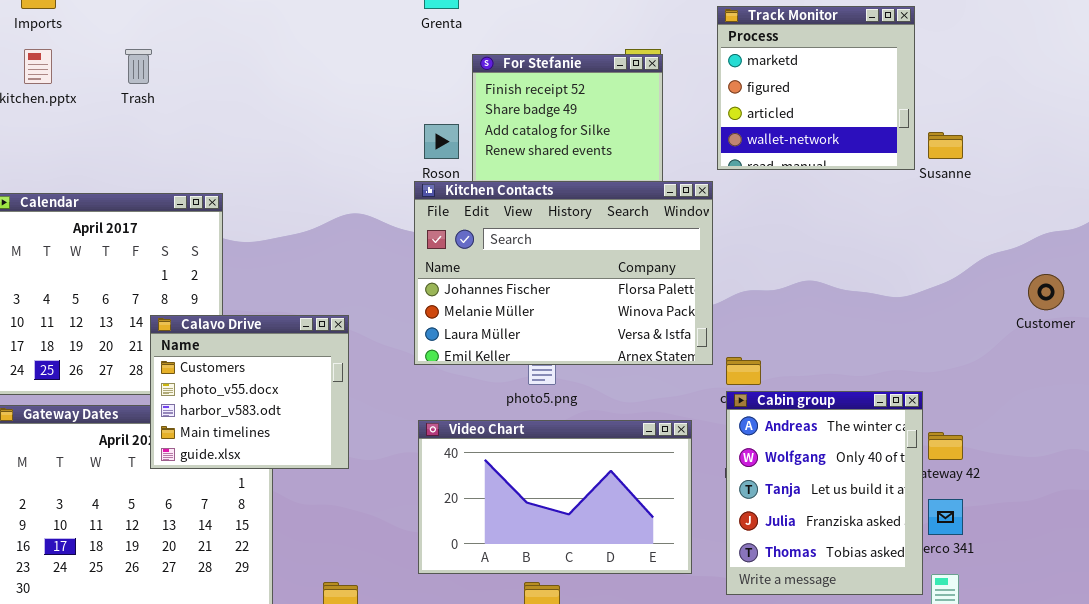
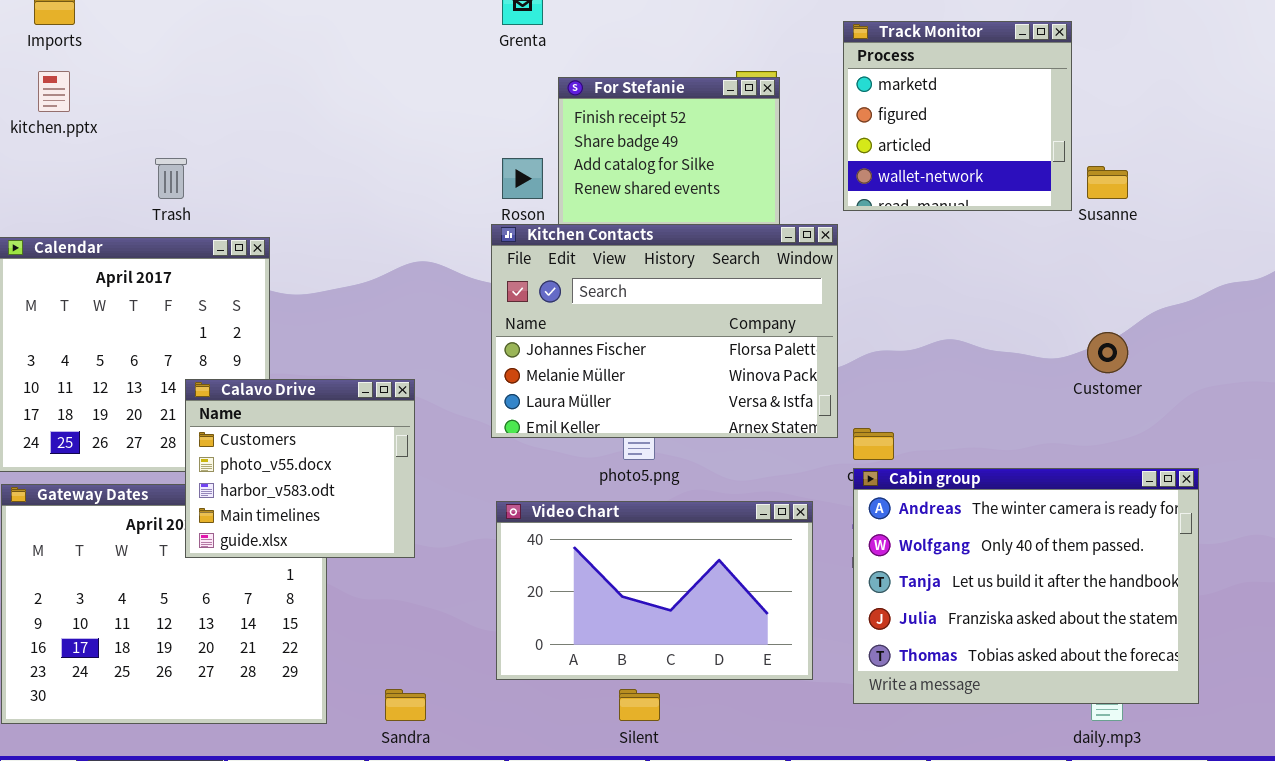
Trash: [125,49,152,84] -> [155,158,187,199], moved
Customer: [1028,274,1064,310] -> [1087,332,1128,373], moved
Cabin group: [726,391,923,595] -> [853,468,1199,704], resized

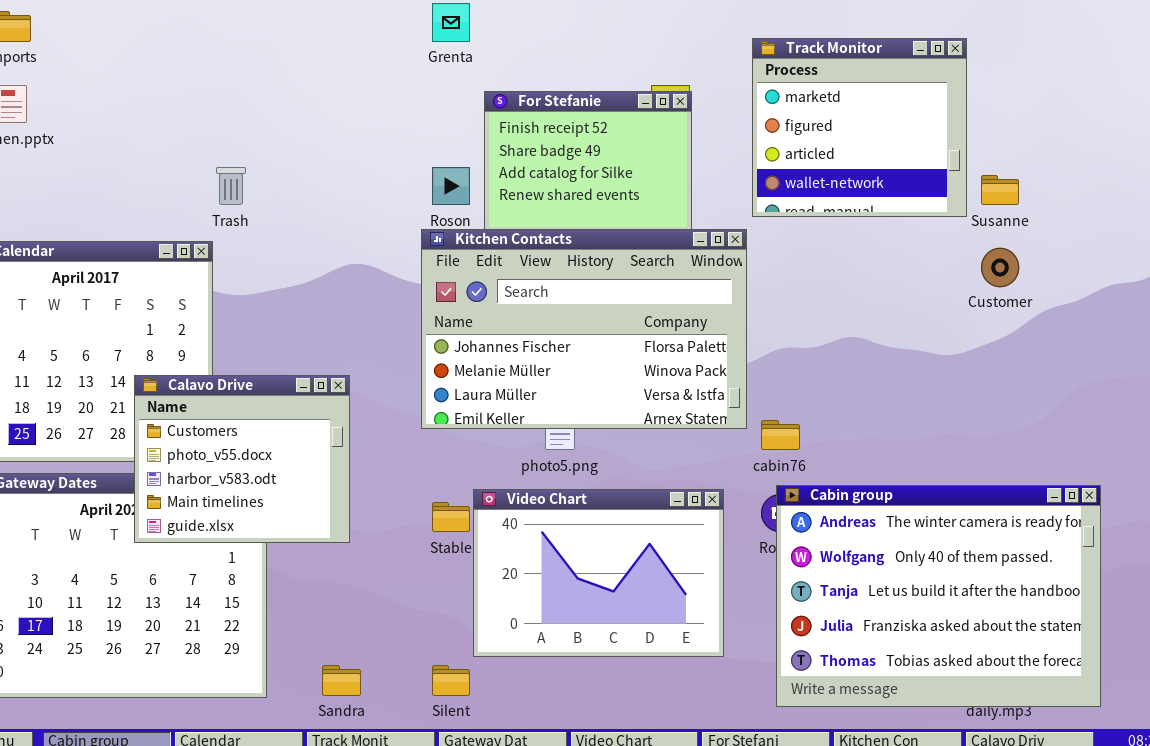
Trash: [155,158,187,199] -> [216,167,246,205], moved
Customer: [1087,332,1128,373] -> [981,248,1019,287], moved
Cabin group: [853,468,1199,704] -> [776,485,1101,707], moved
Video Chart: [496,501,813,680] -> [473,489,724,657], resized
Silent: [619,689,660,721] -> [432,665,470,696], moved

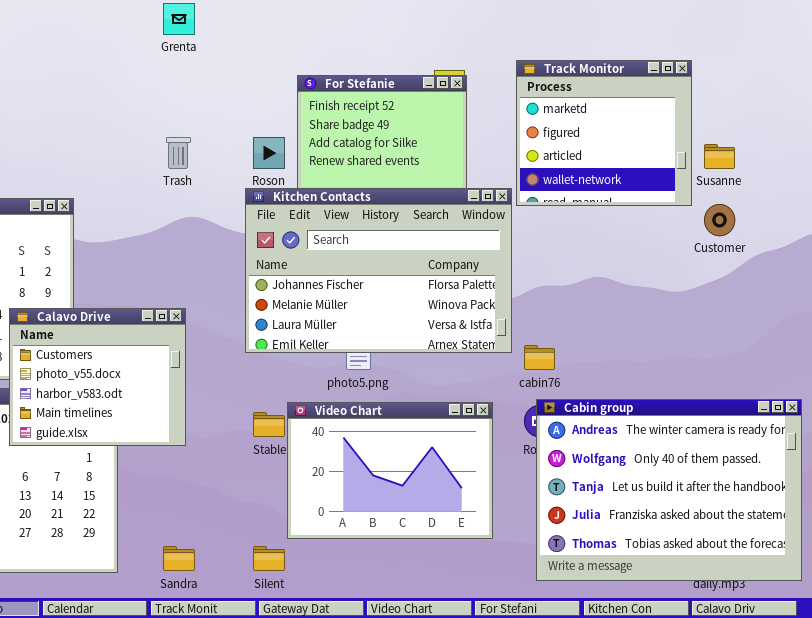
Grenta: [432,3,470,42] -> [163,3,195,35], moved
Track Monitor: [752,38,967,217] -> [516,60,692,206], moved
Trash: [216,167,246,205] -> [166,137,191,169], moved

